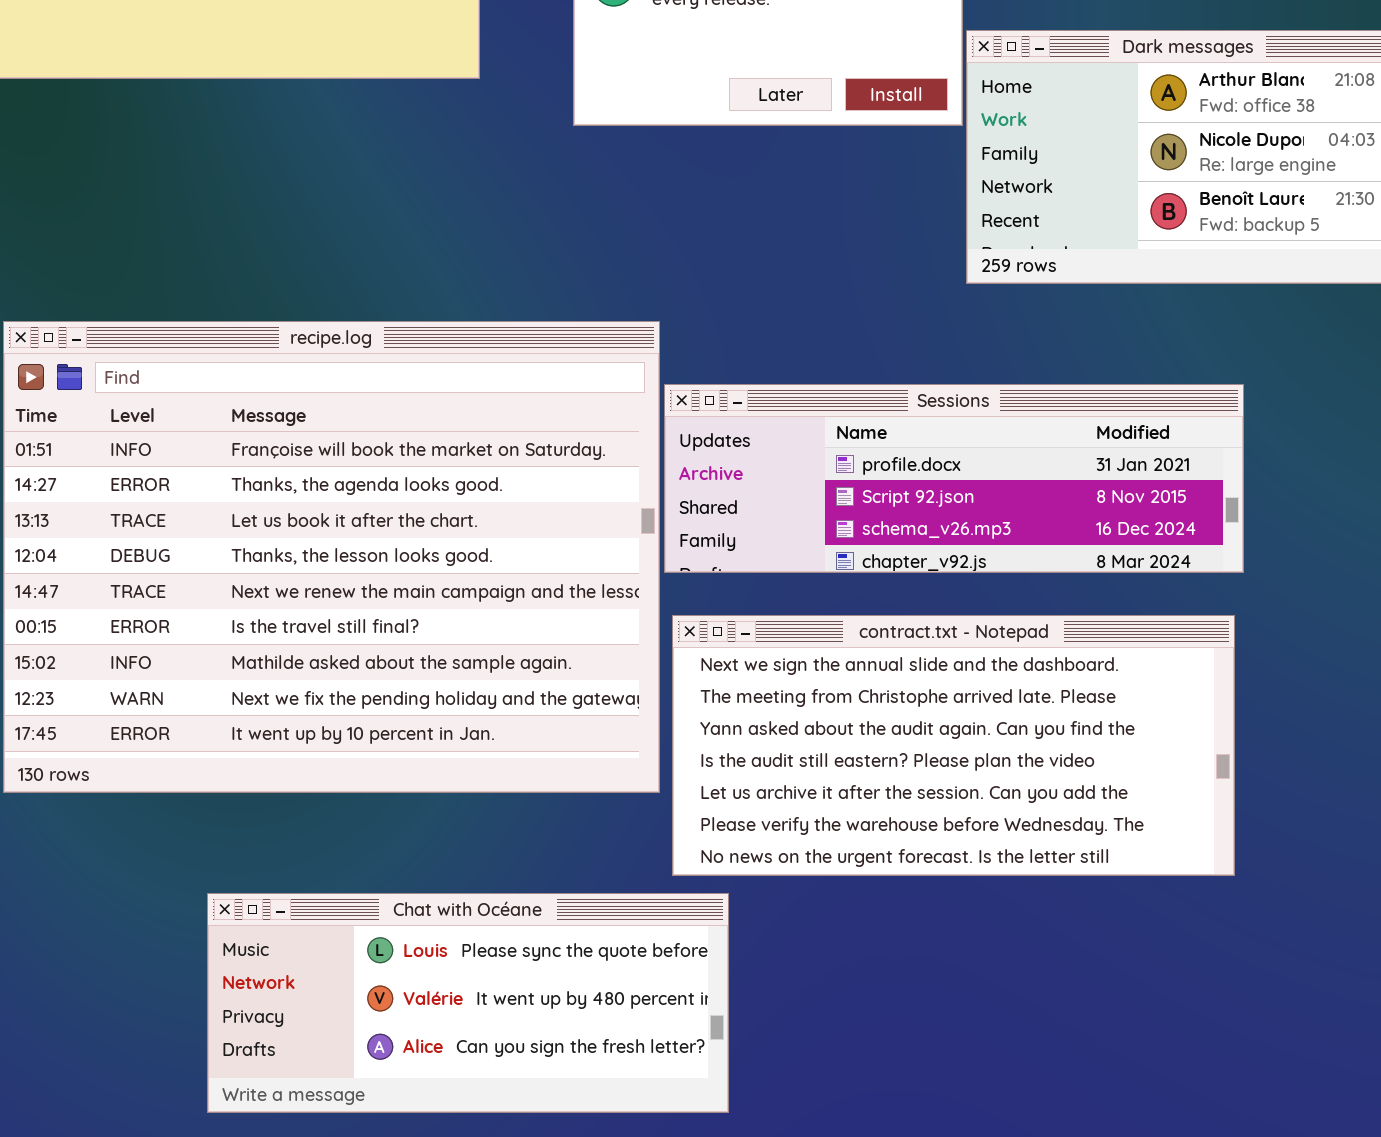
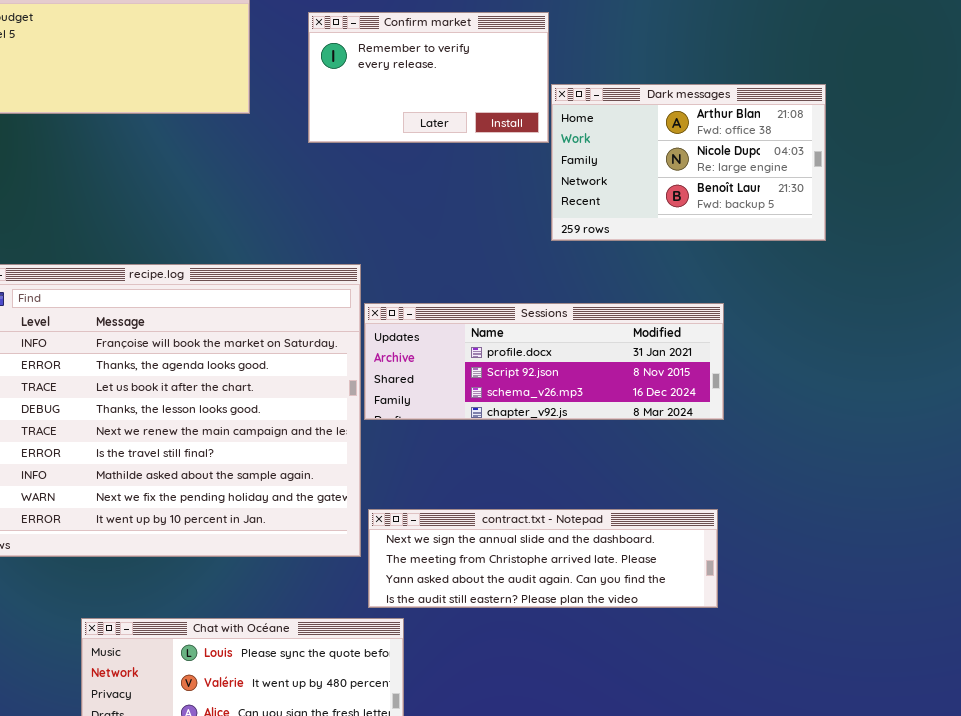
contract.txt - Notepad: [672,615,1235,876] -> [368,509,718,608], resized

